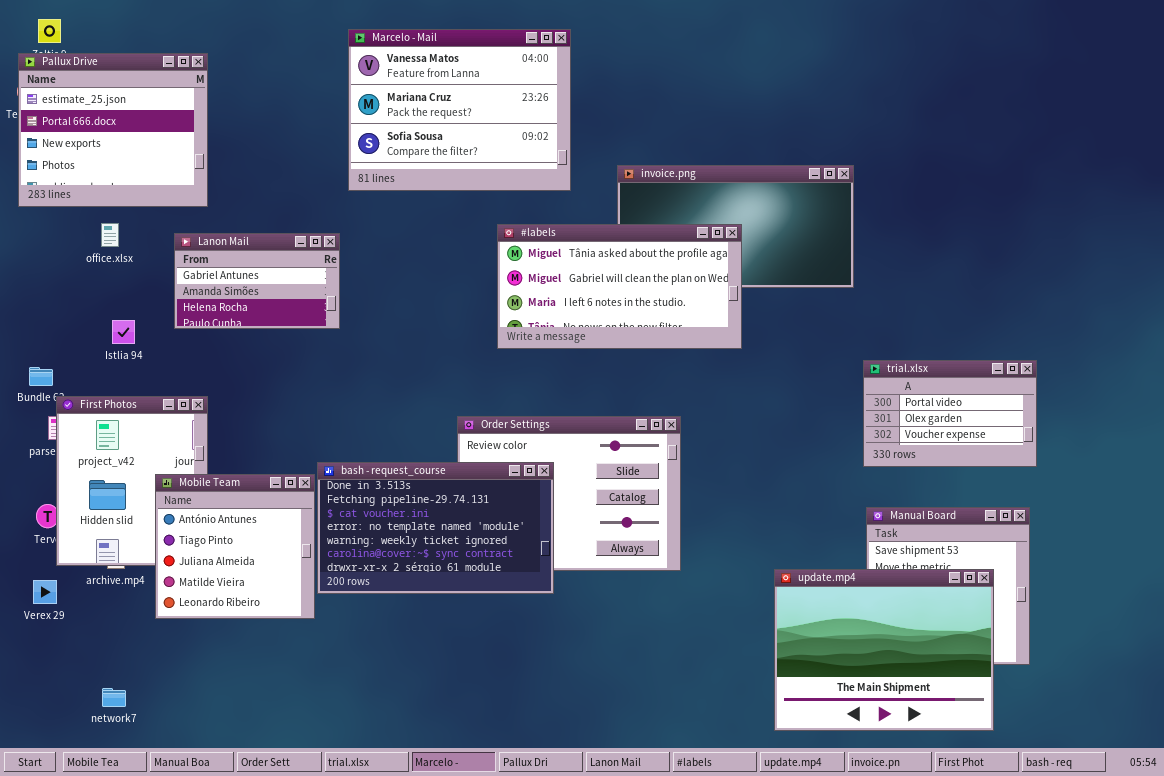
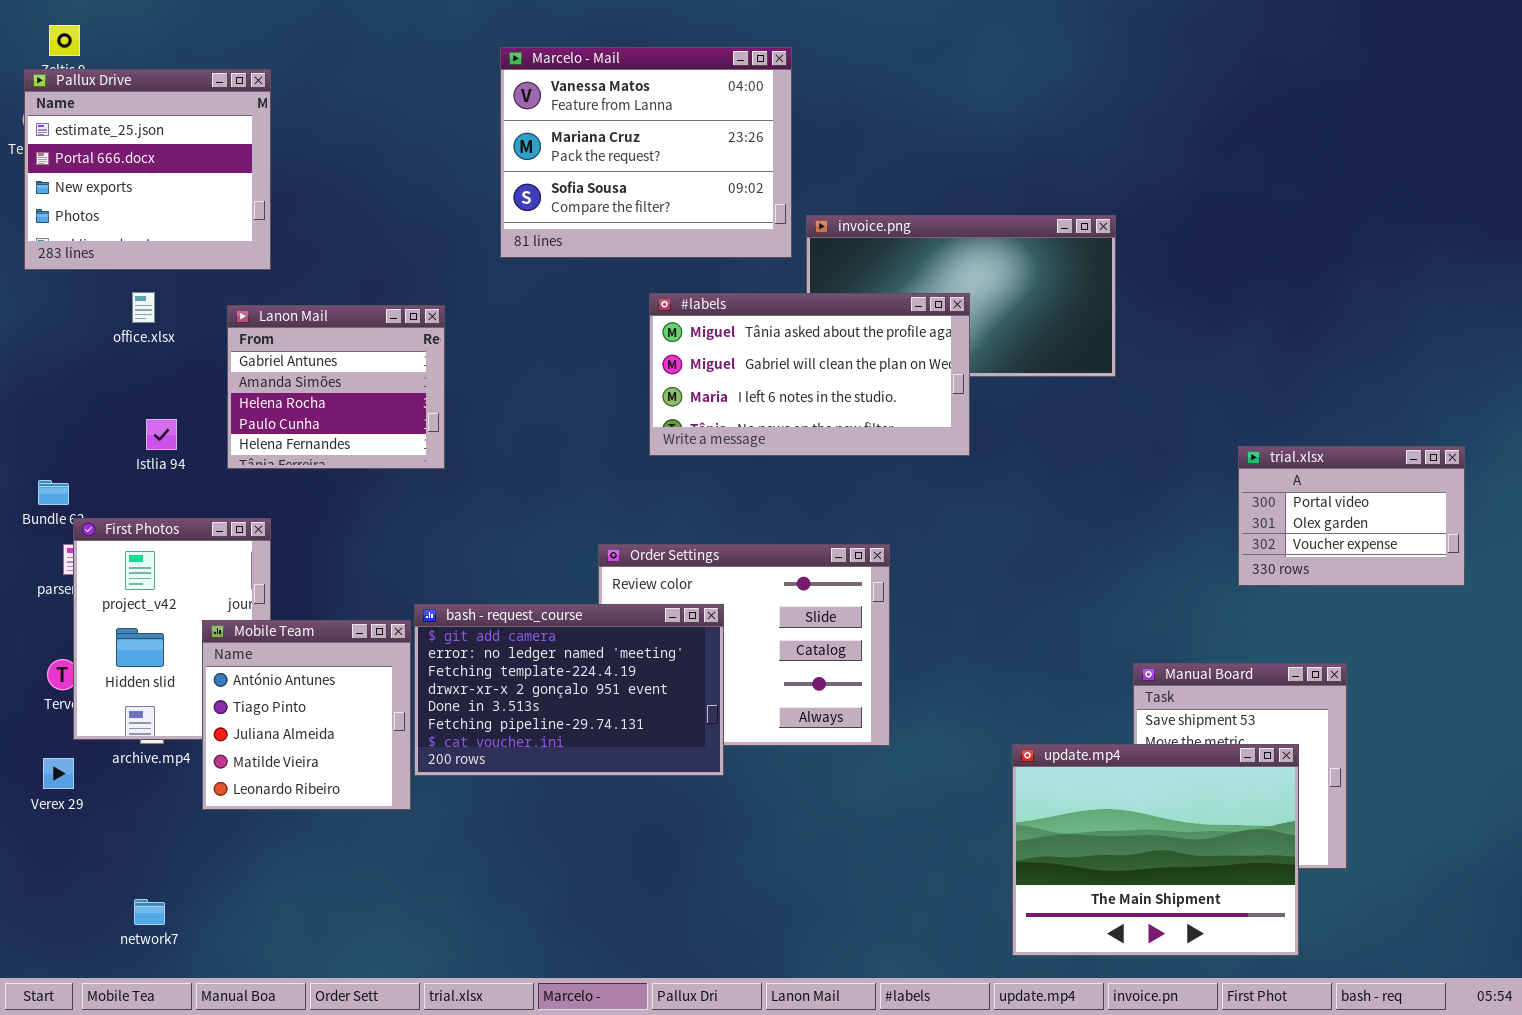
Marcelo - Mail: [348,29,571,191] -> [500,47,792,258], moved
Lanon Mail: [174,233,340,329] -> [227,305,445,469], resized
trial.xlsx: [863,360,1037,467] -> [1238,446,1465,586], moved
bash - request_course: [317,462,554,594] -> [414,604,724,776], scrolled up 4 rows

